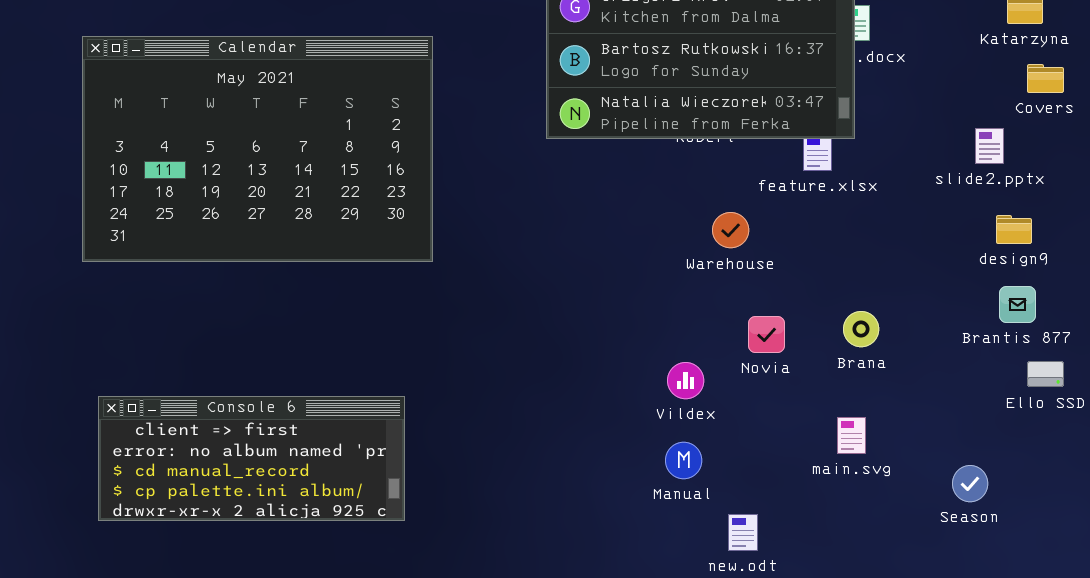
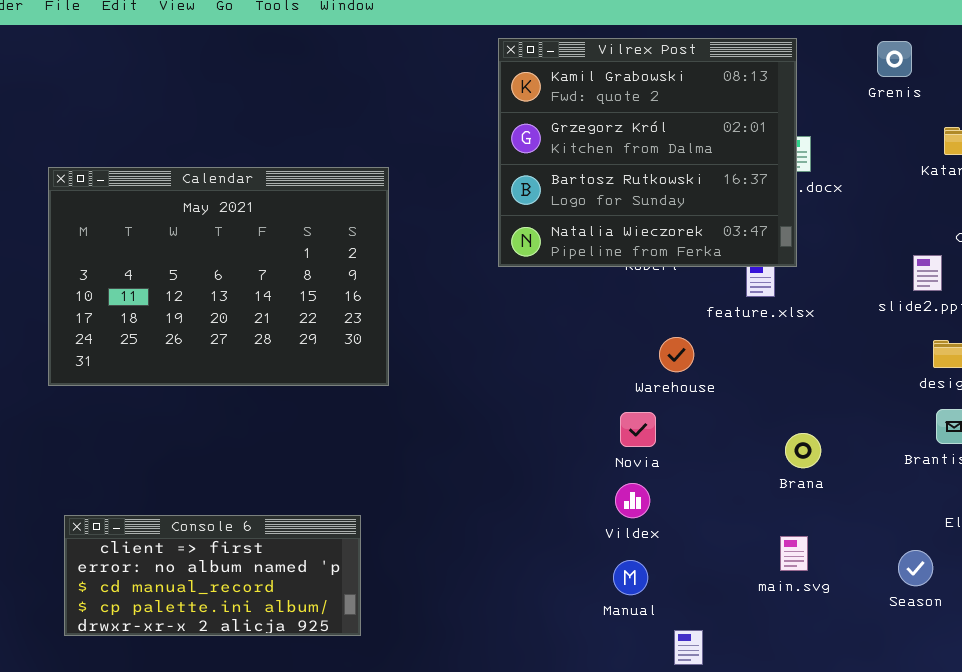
Novia: [748,316,785,353] -> [620,412,656,447], moved
Season: [952,465,988,502] -> [898,550,933,586], moved

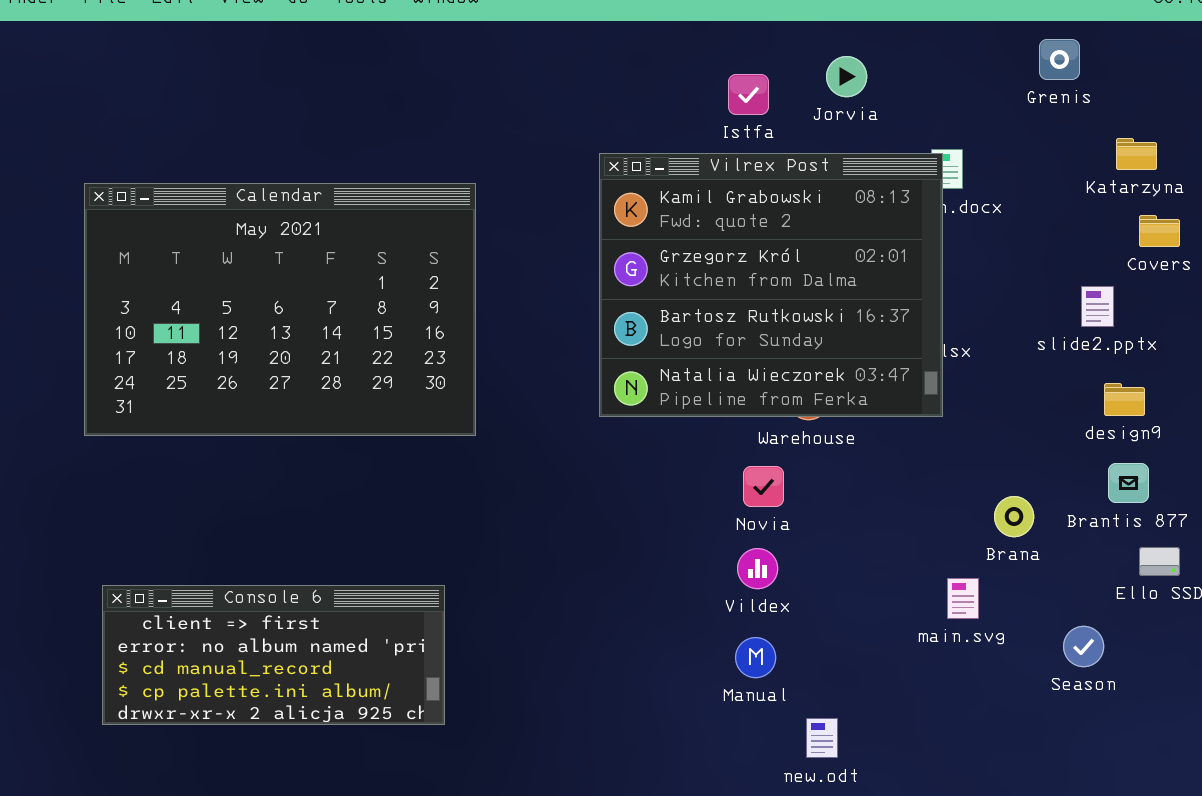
Vilrex Post: [498,38,797,267] -> [599,153,943,417], moved
Brana: [785,433,821,468] -> [994,496,1034,537], moved
main.svg: [780,536,808,571] -> [947,578,979,619], moved

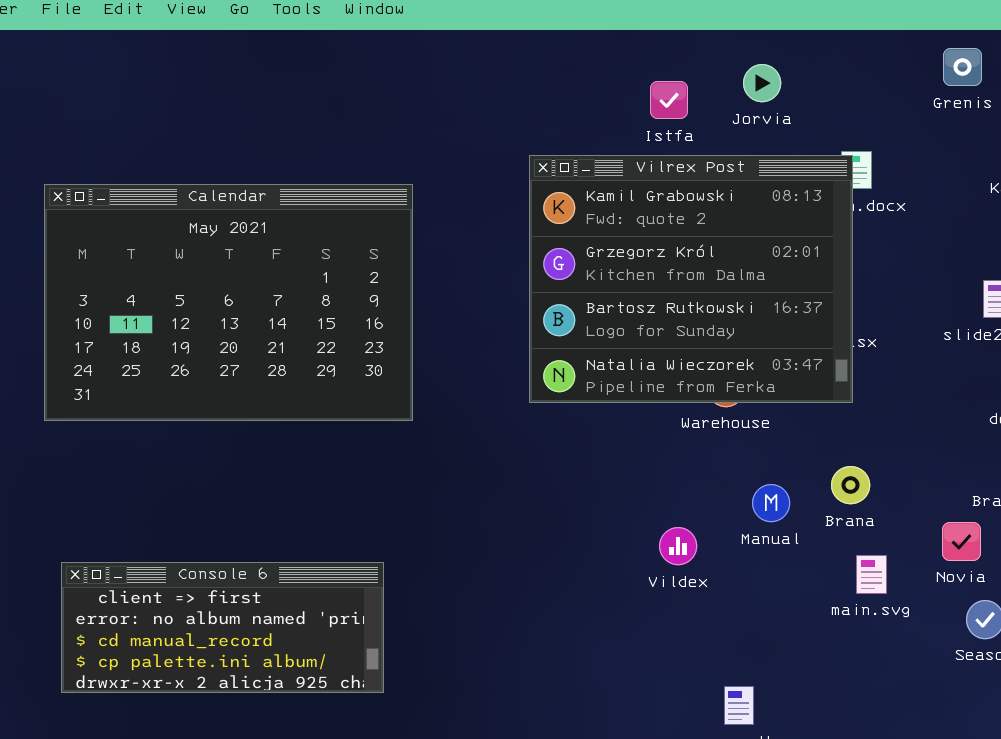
Novia: [743,466,784,507] -> [942,522,981,561], moved
Brana: [994,496,1034,537] -> [831,466,870,504], moved
Manual: [735,637,776,678] -> [752,484,790,522], moved

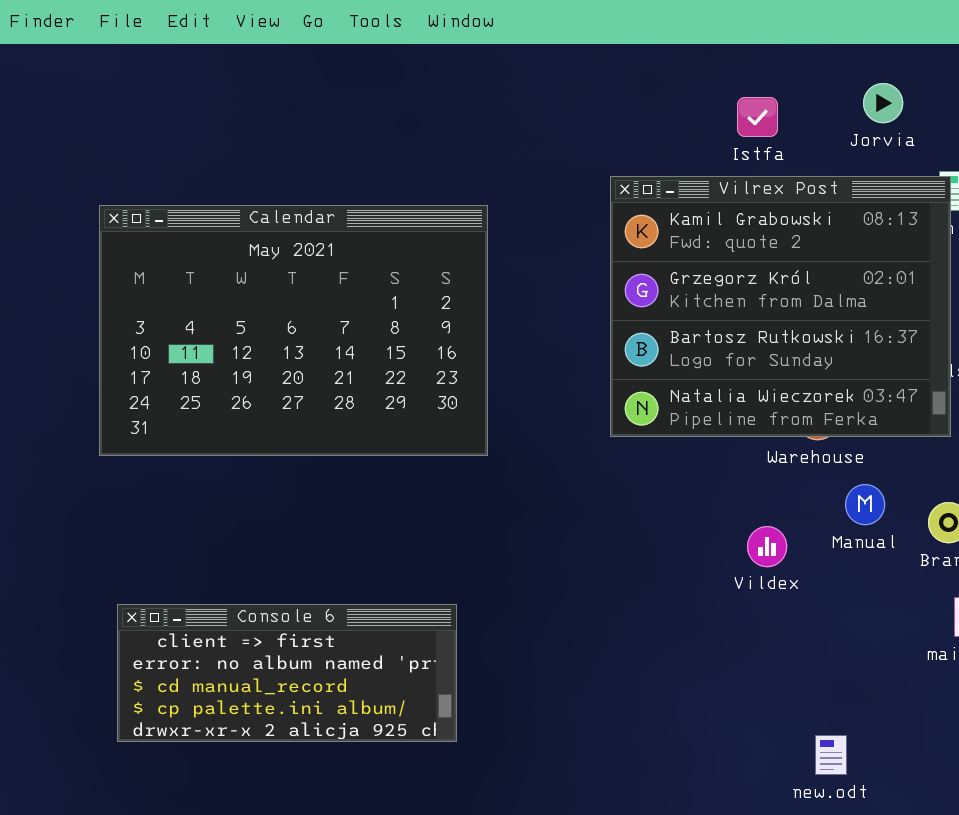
Jorvia: [743,64,781,102] -> [863,83,903,123], moved
Manual: [752,484,790,522] -> [845,484,885,525], moved
Vildex: [659,527,697,565] -> [747,526,787,567], moved

